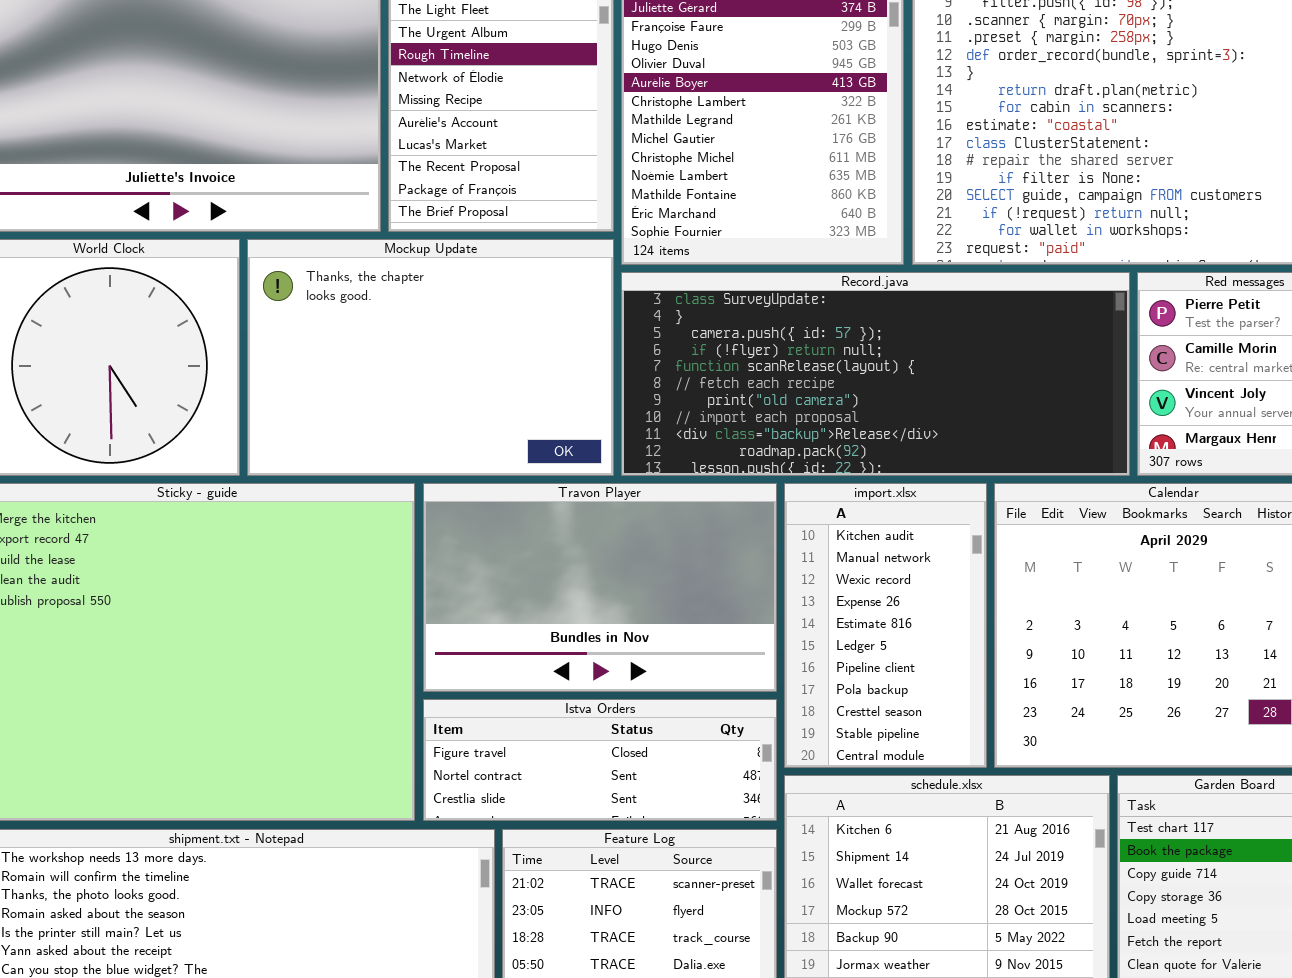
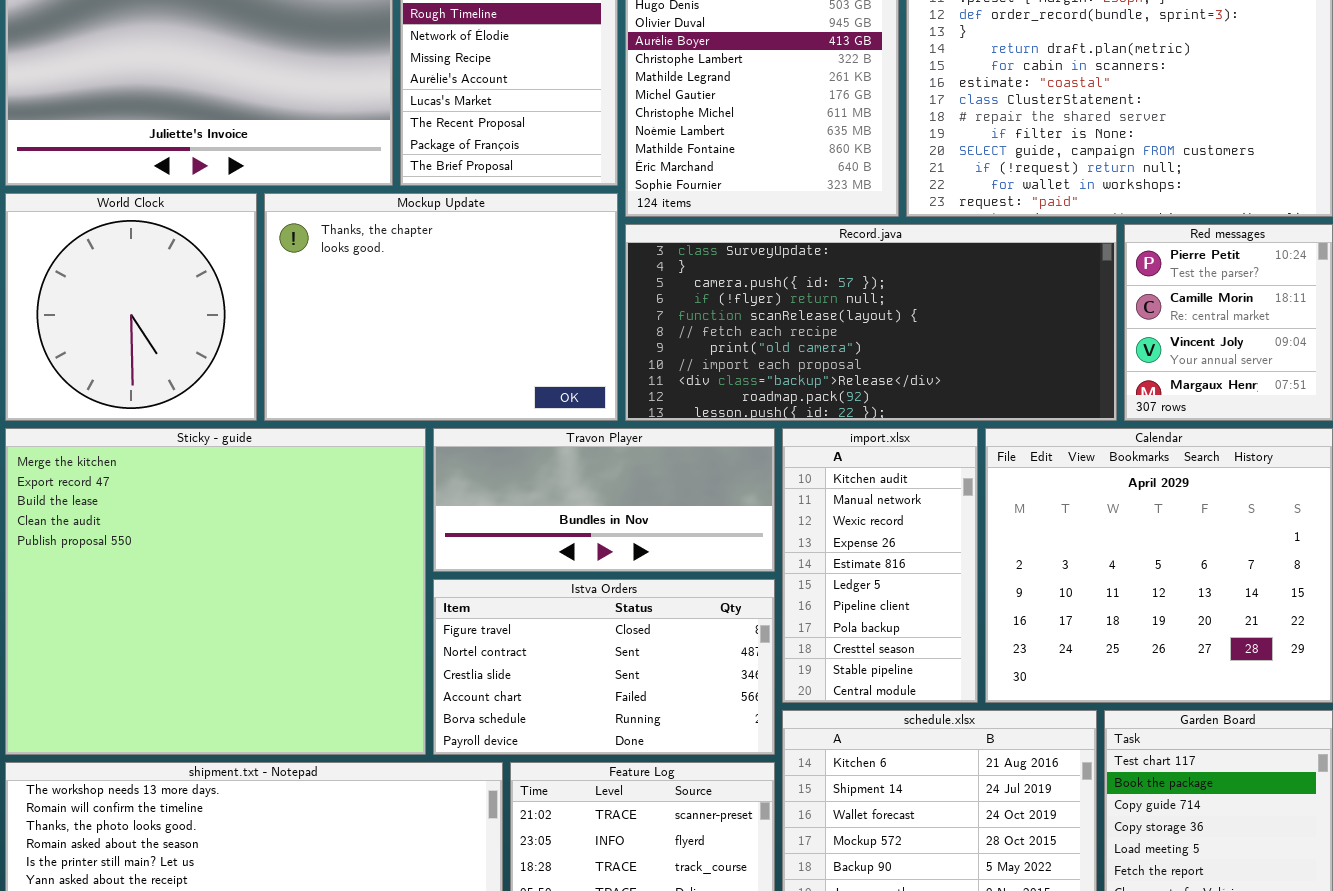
Travon Player: [423,483,777,692] -> [433,428,775,572], resized
Istva Orders: [423,699,777,821] -> [433,579,775,755], resized

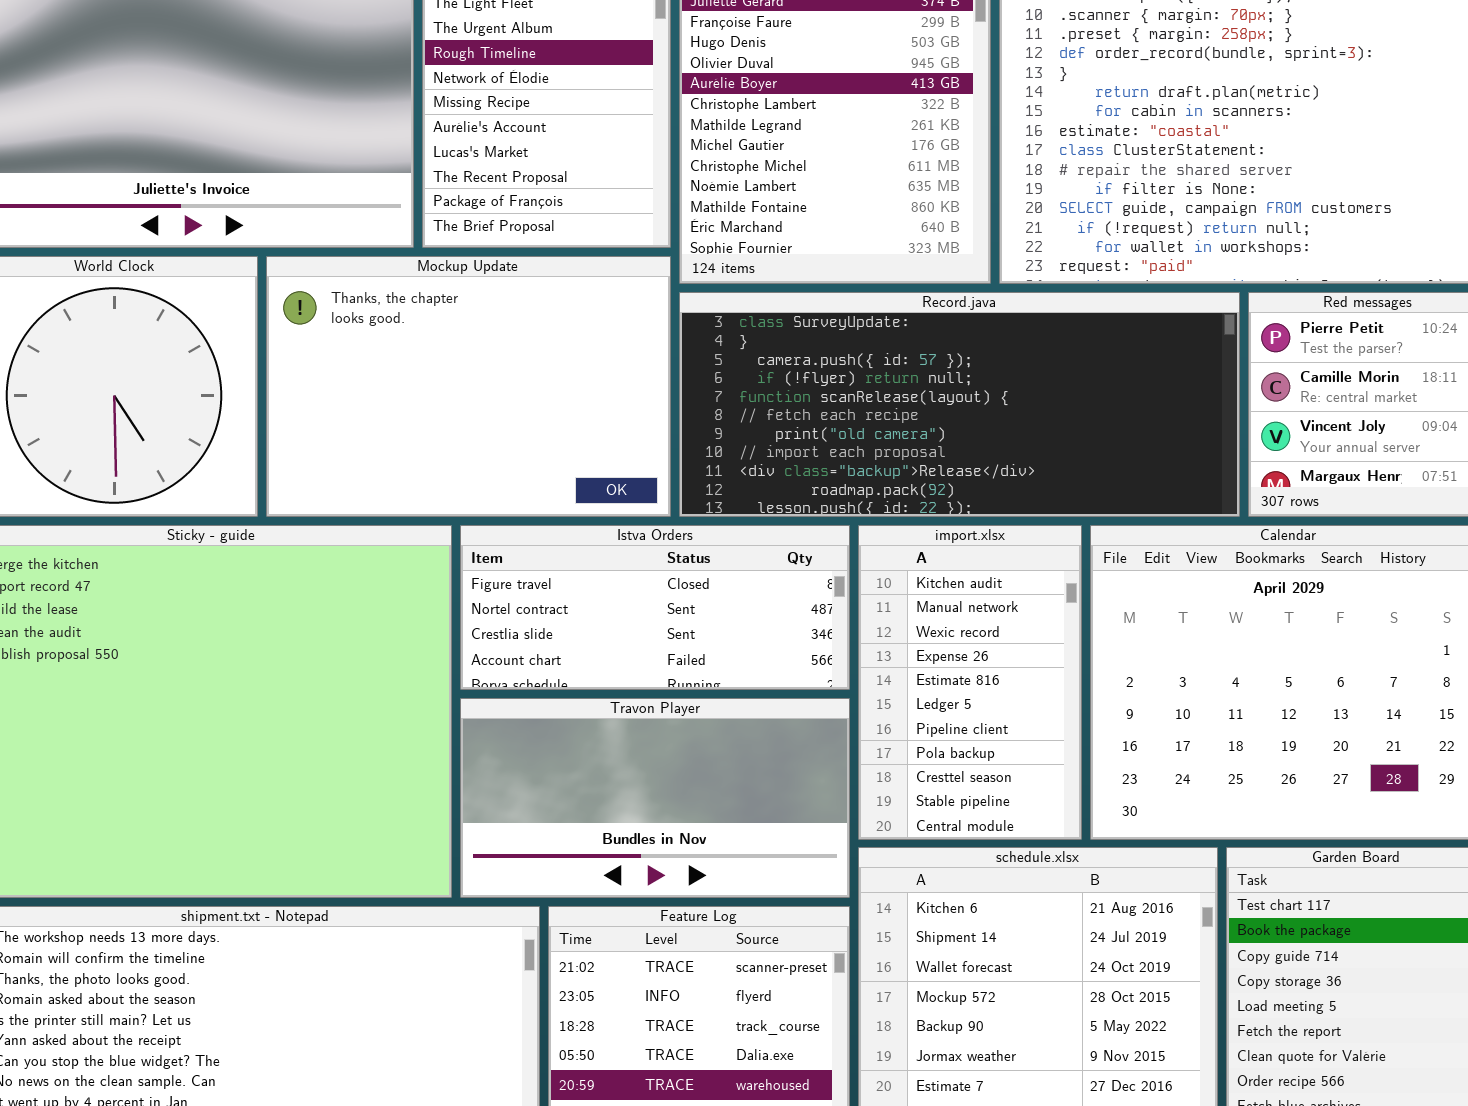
Travon Player: [433,428,775,572] -> [460,698,850,898], moved, resized
Istva Orders: [433,579,775,755] -> [460,525,850,690], moved, resized

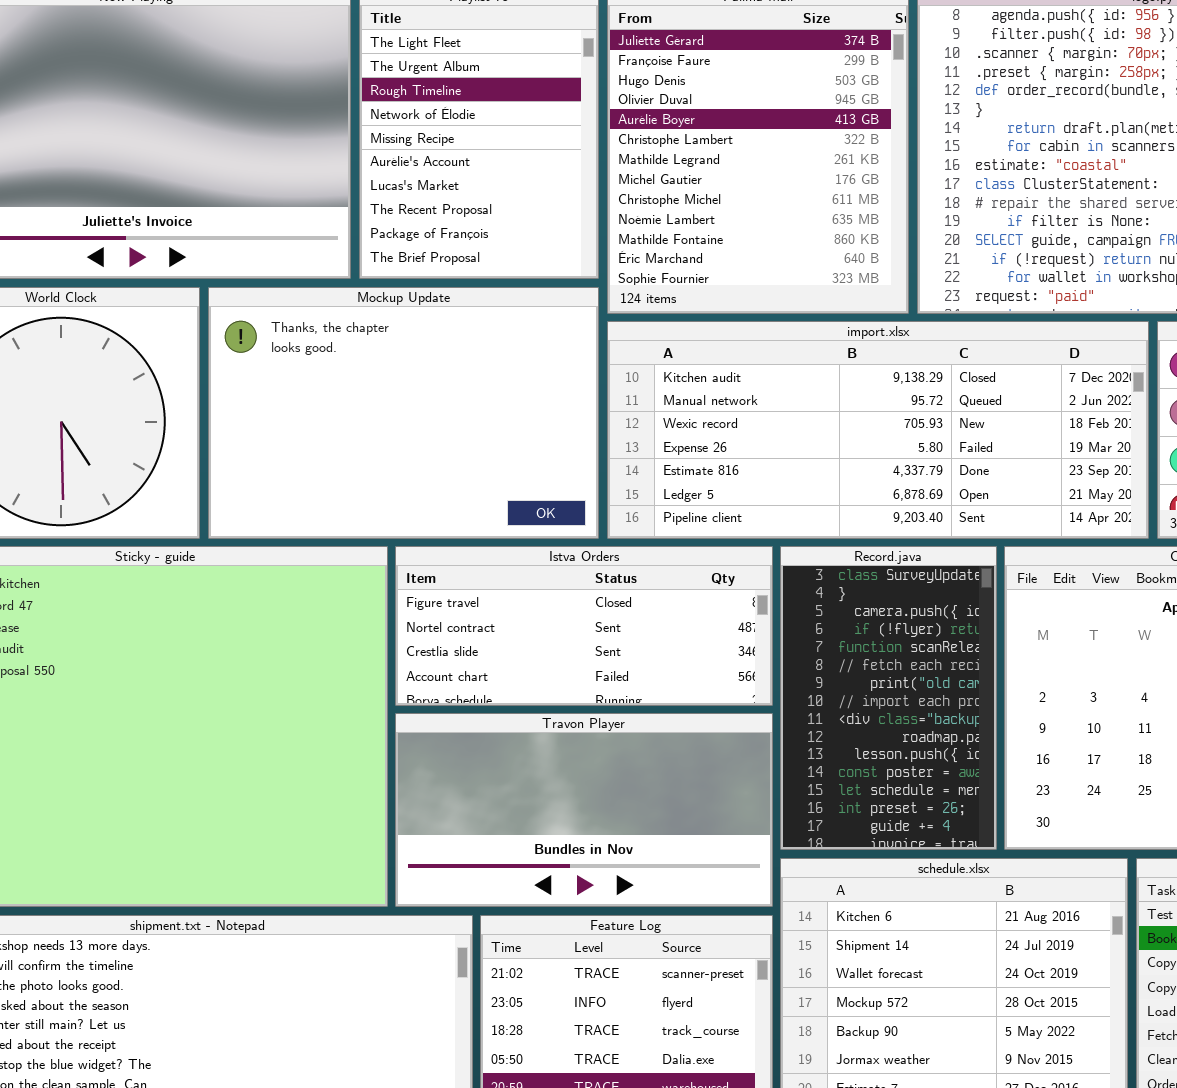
Record.java: [679,292,1240,517] -> [780,546,997,850], moved, resized
import.xlsx: [858,525,1082,840] -> [607,321,1149,539], moved, resized

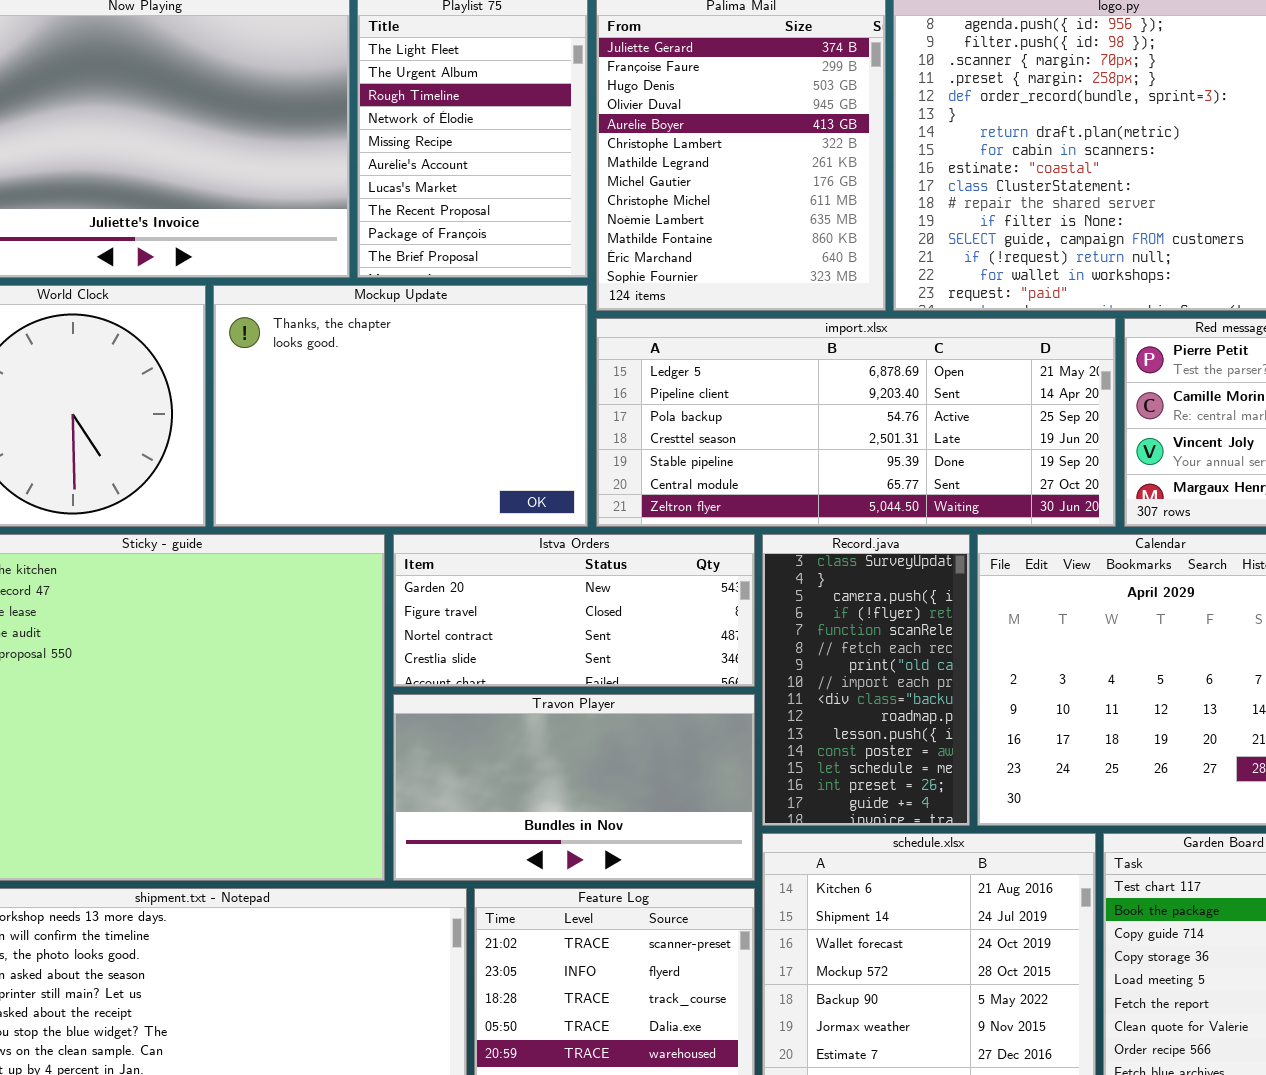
import.xlsx: [607,321,1149,539] -> [596,318,1116,527], scrolled down 5 rows
Istva Orders: [395,546,773,706] -> [393,534,755,687], scrolled up 1 row

